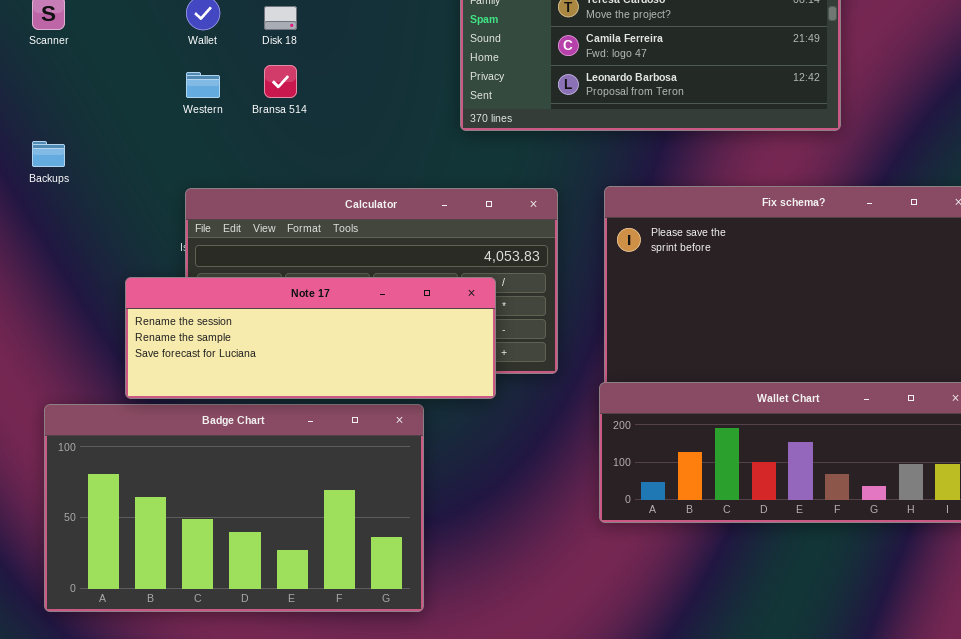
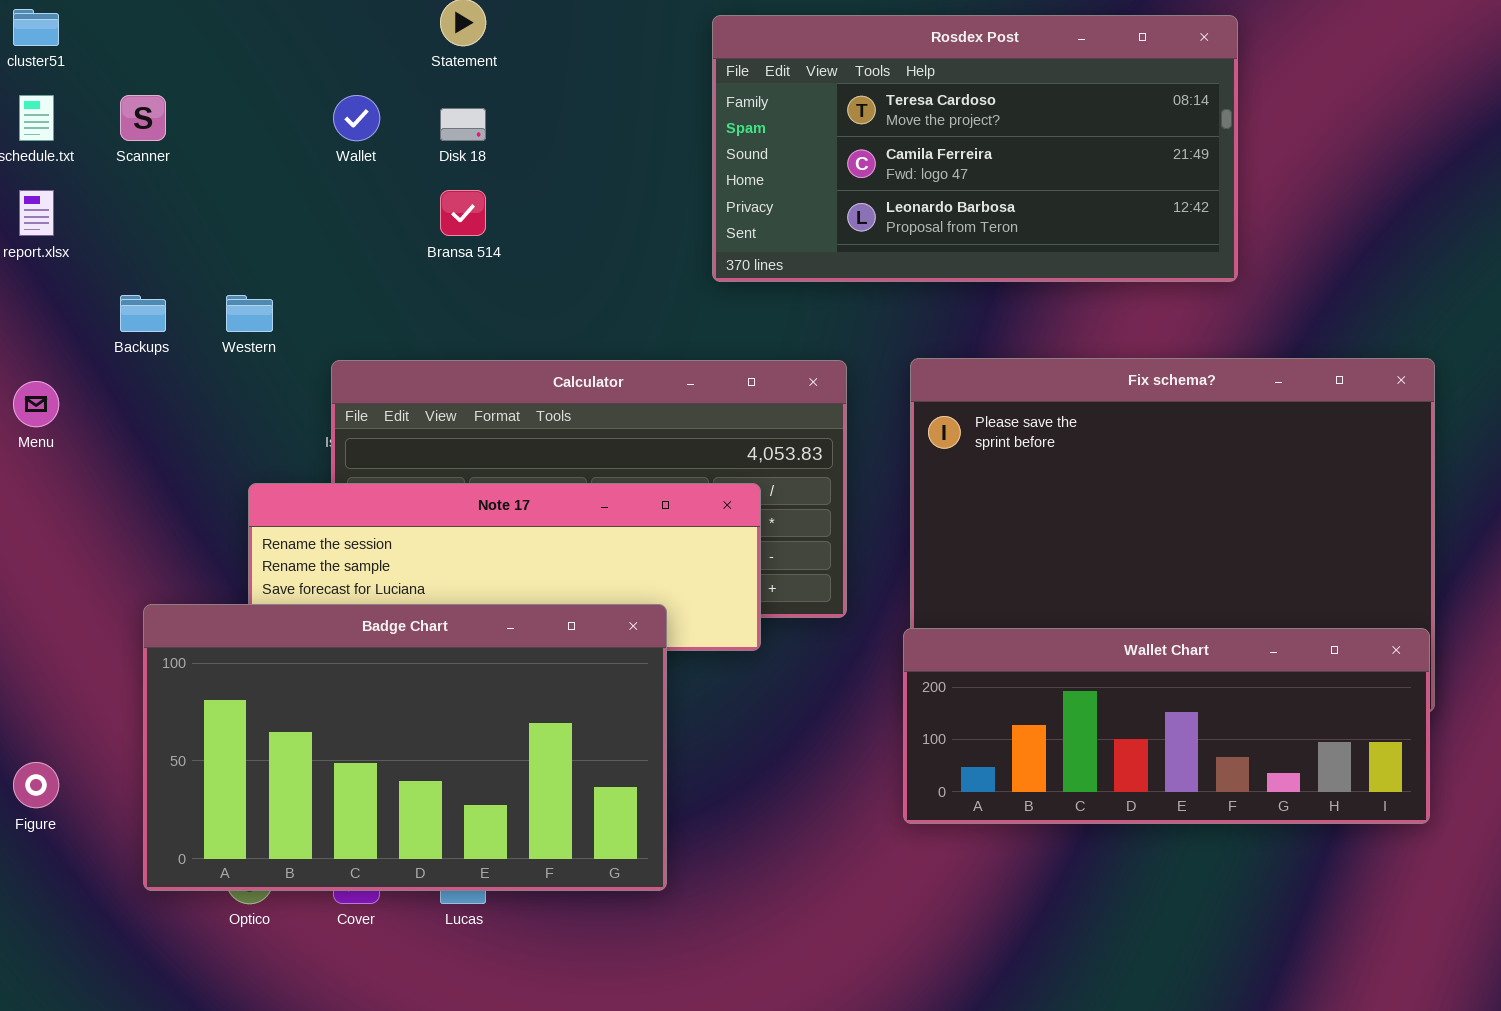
Western: [186,72,220,98] -> [226,295,273,332], moved
Badge Chart: [44,404,424,612] -> [143,604,667,891], moved

